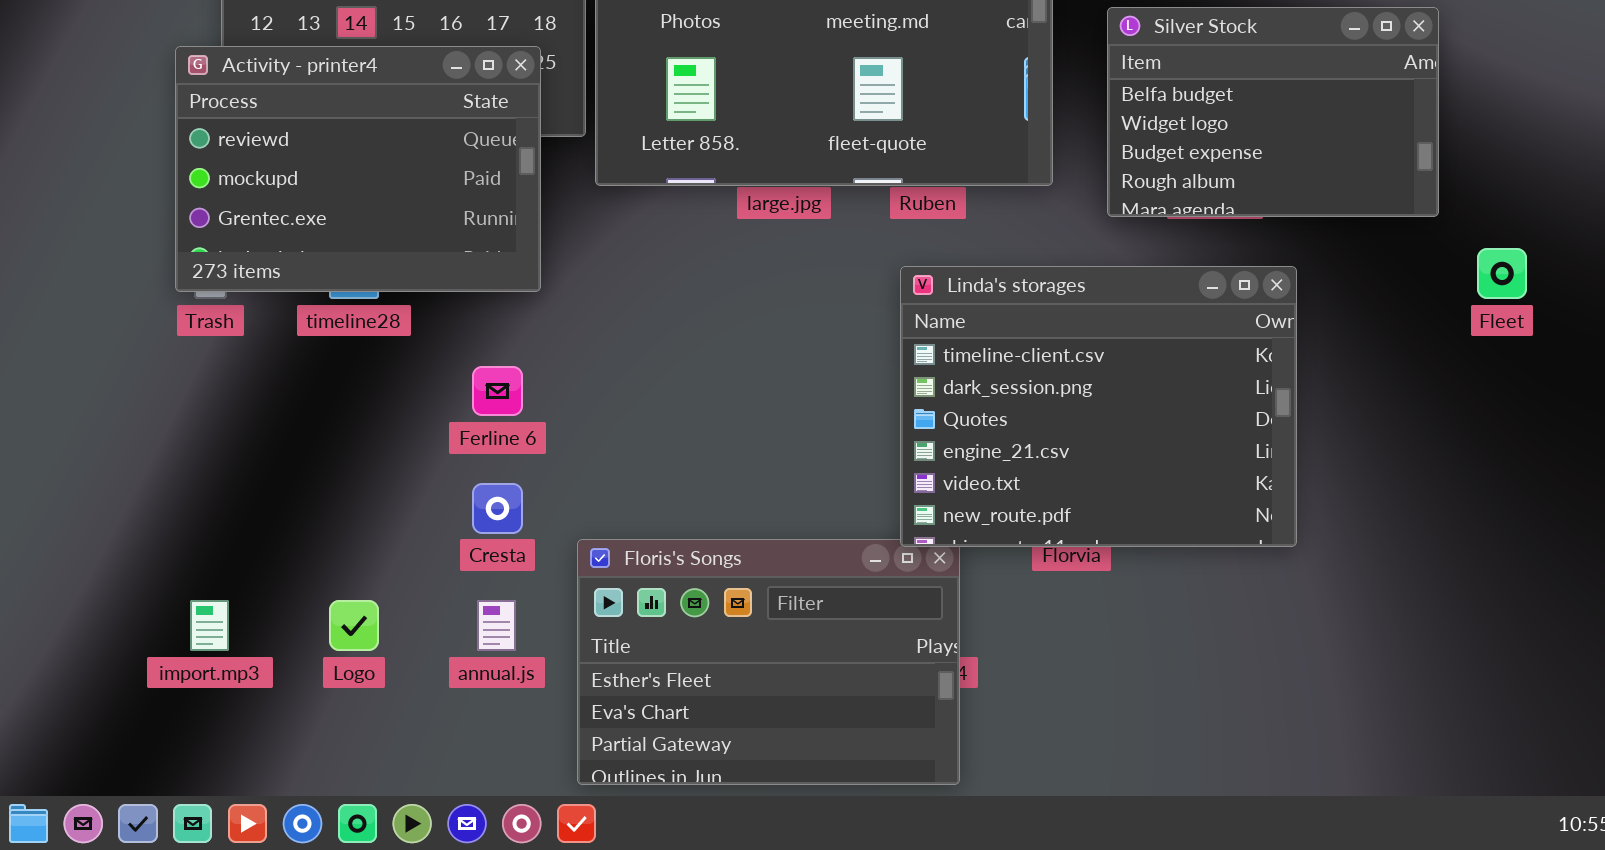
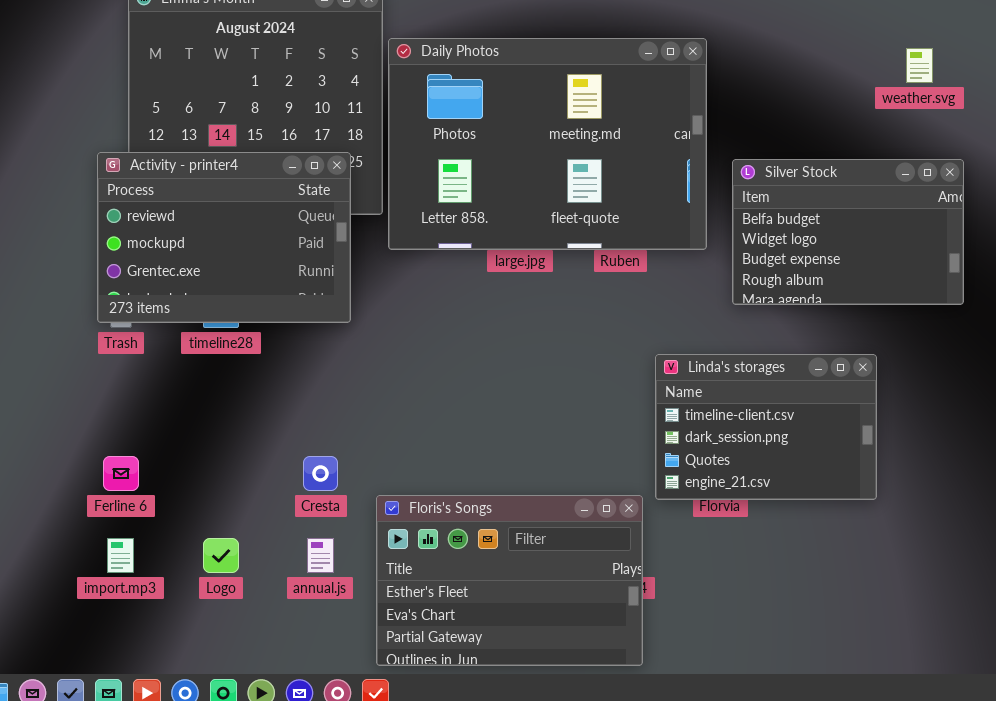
Silver Stock: [1107,7,1439,217] -> [732,159,964,305], moved
Linda's storages: [900,266,1297,547] -> [655,354,877,500], resized
Ferline 6: [472,366,523,416] -> [103,456,139,491], moved

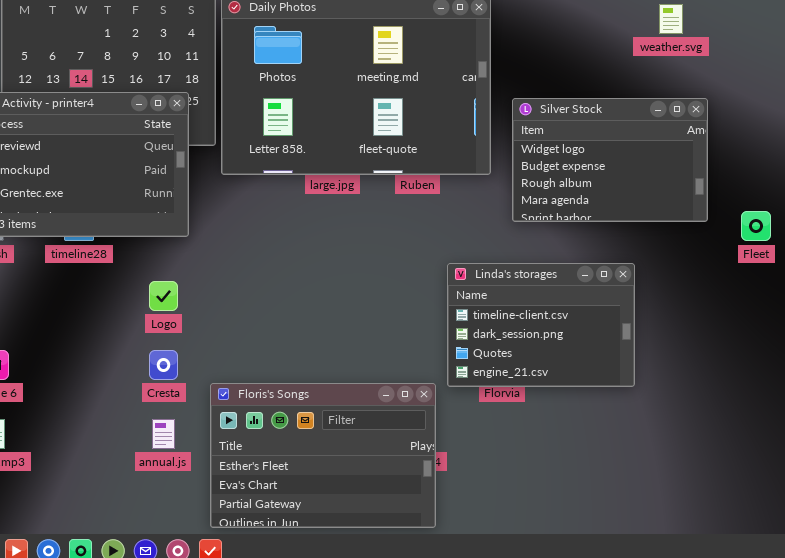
Silver Stock: [732,159,964,305] -> [512,98,708,222], scrolled down 1 row
Logo: [203,538,239,573] -> [149,281,178,311], moved

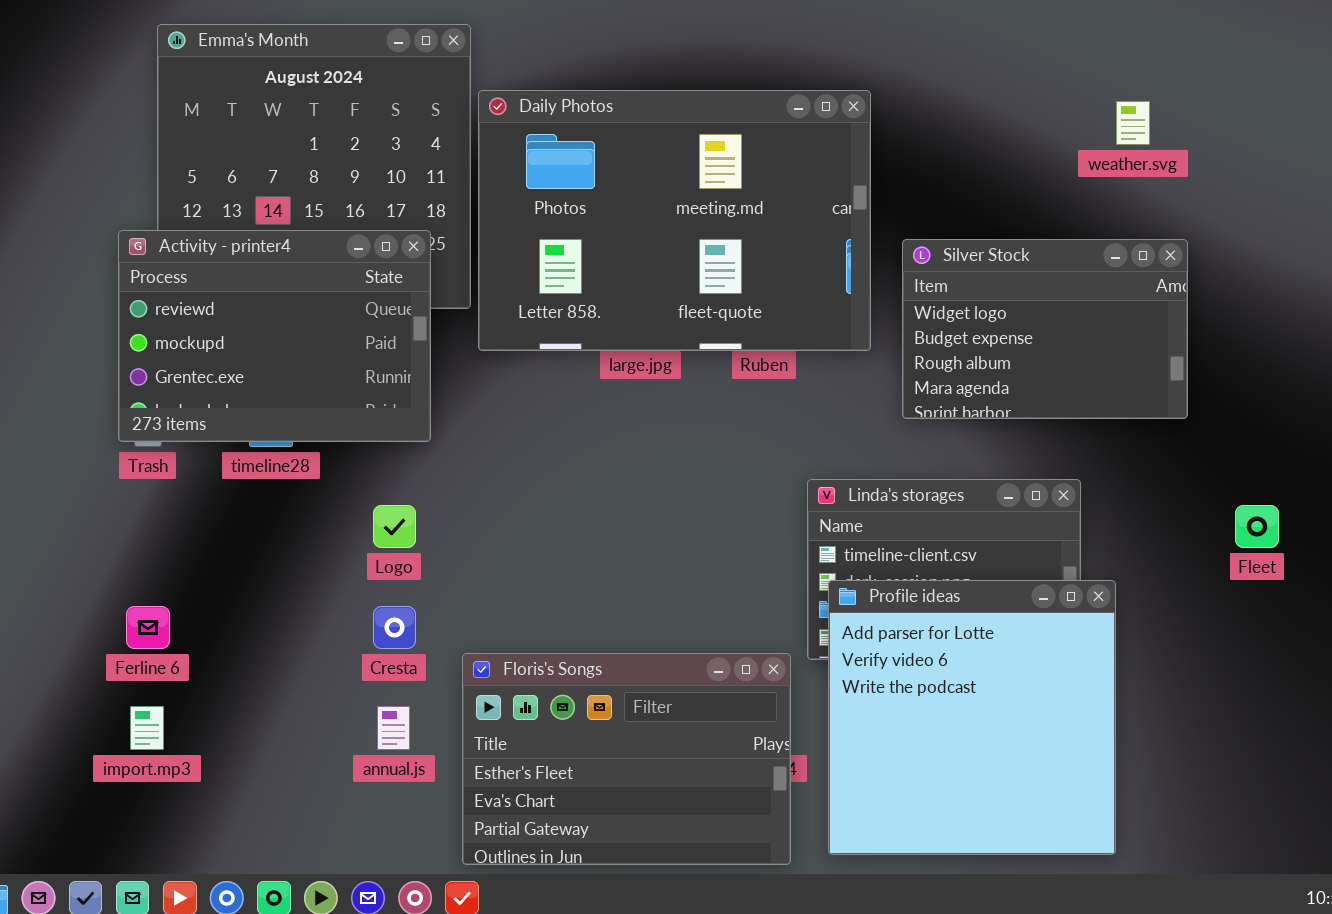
Fleet: [741,211,771,241] -> [1235,505,1279,548], moved
Profile ideas: none -> [828,580,1116,855], opened

